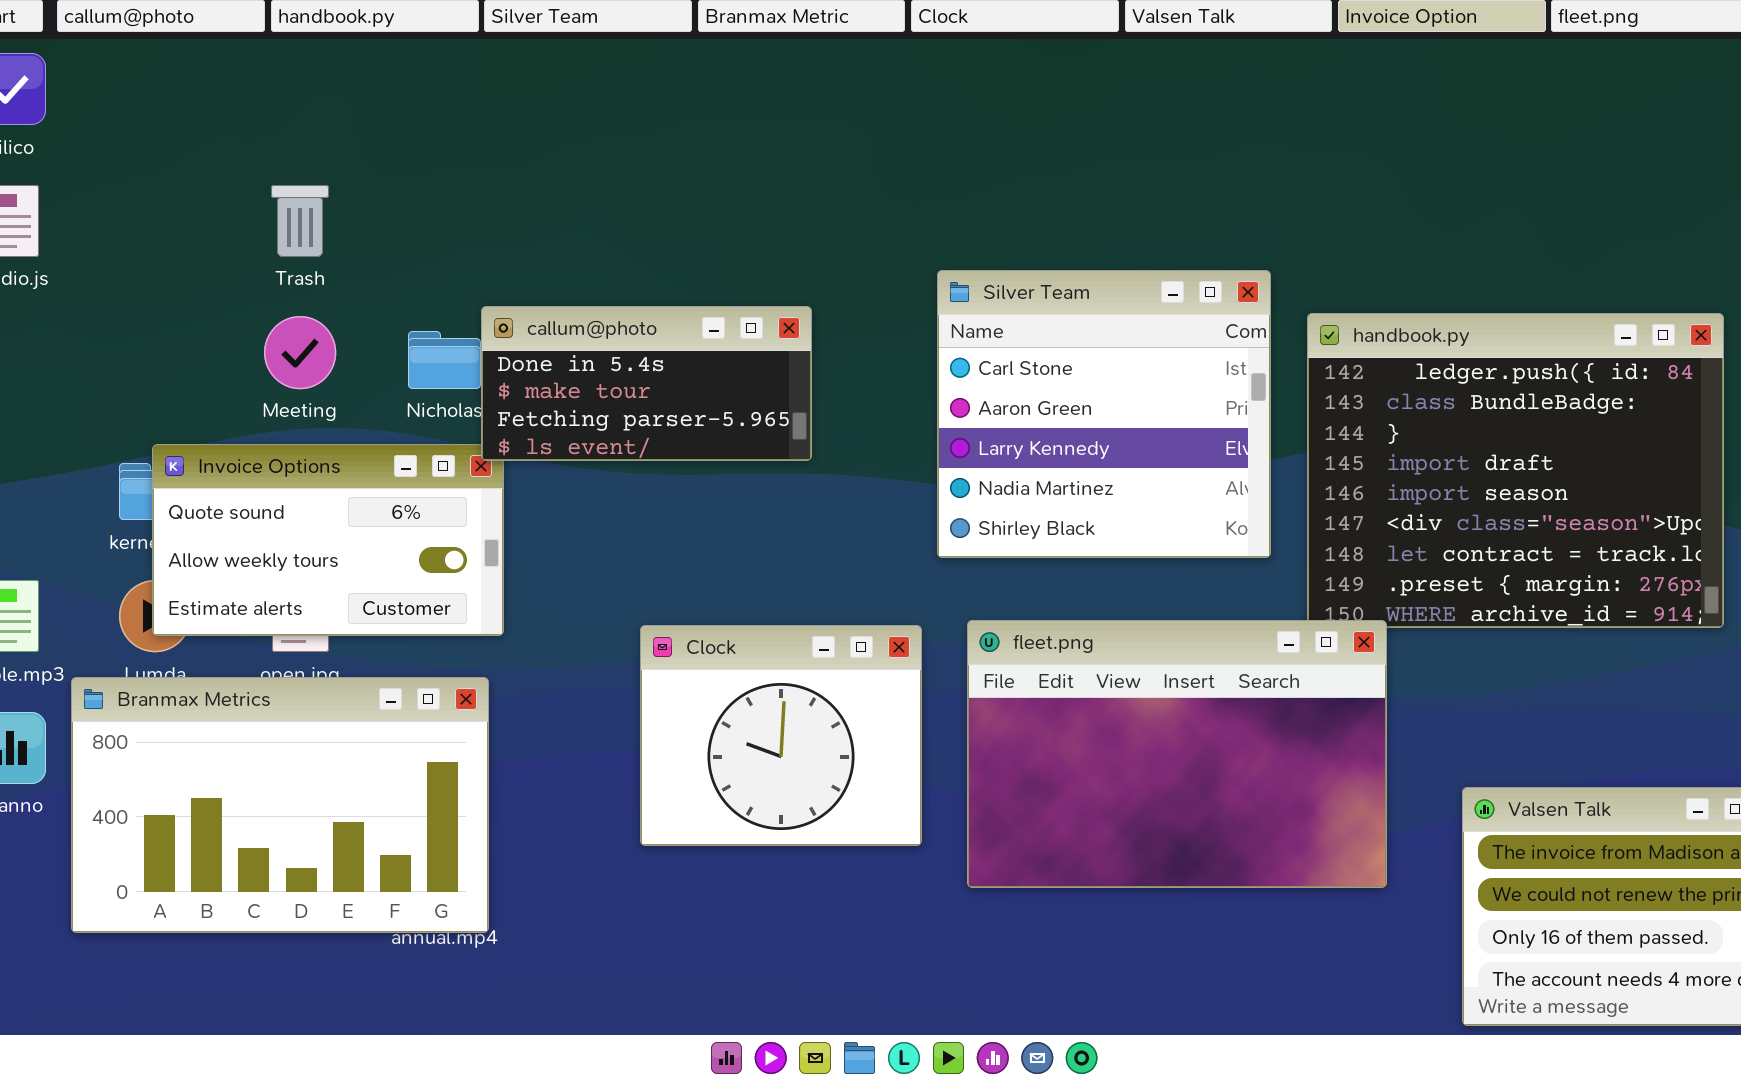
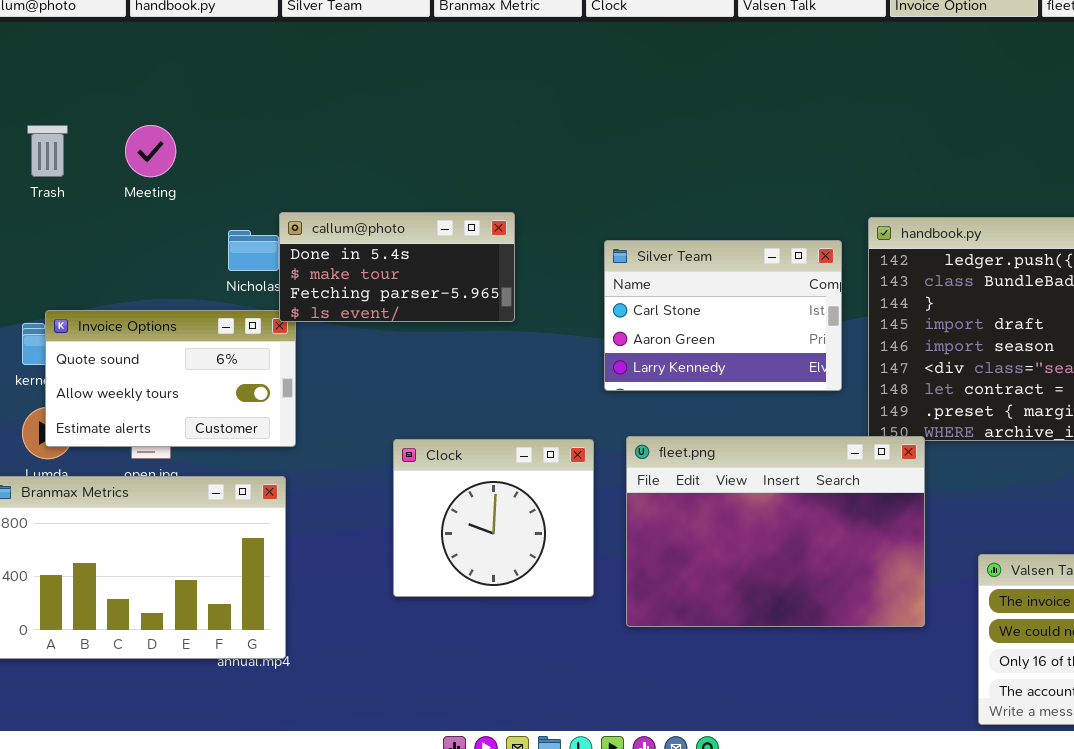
Trash: [271,185,329,257] -> [27,125,68,177], moved
Silver Team: [937,270,1271,558] -> [604,240,842,391], resized
Meeting: [264,316,336,389] -> [125,125,176,177], moved

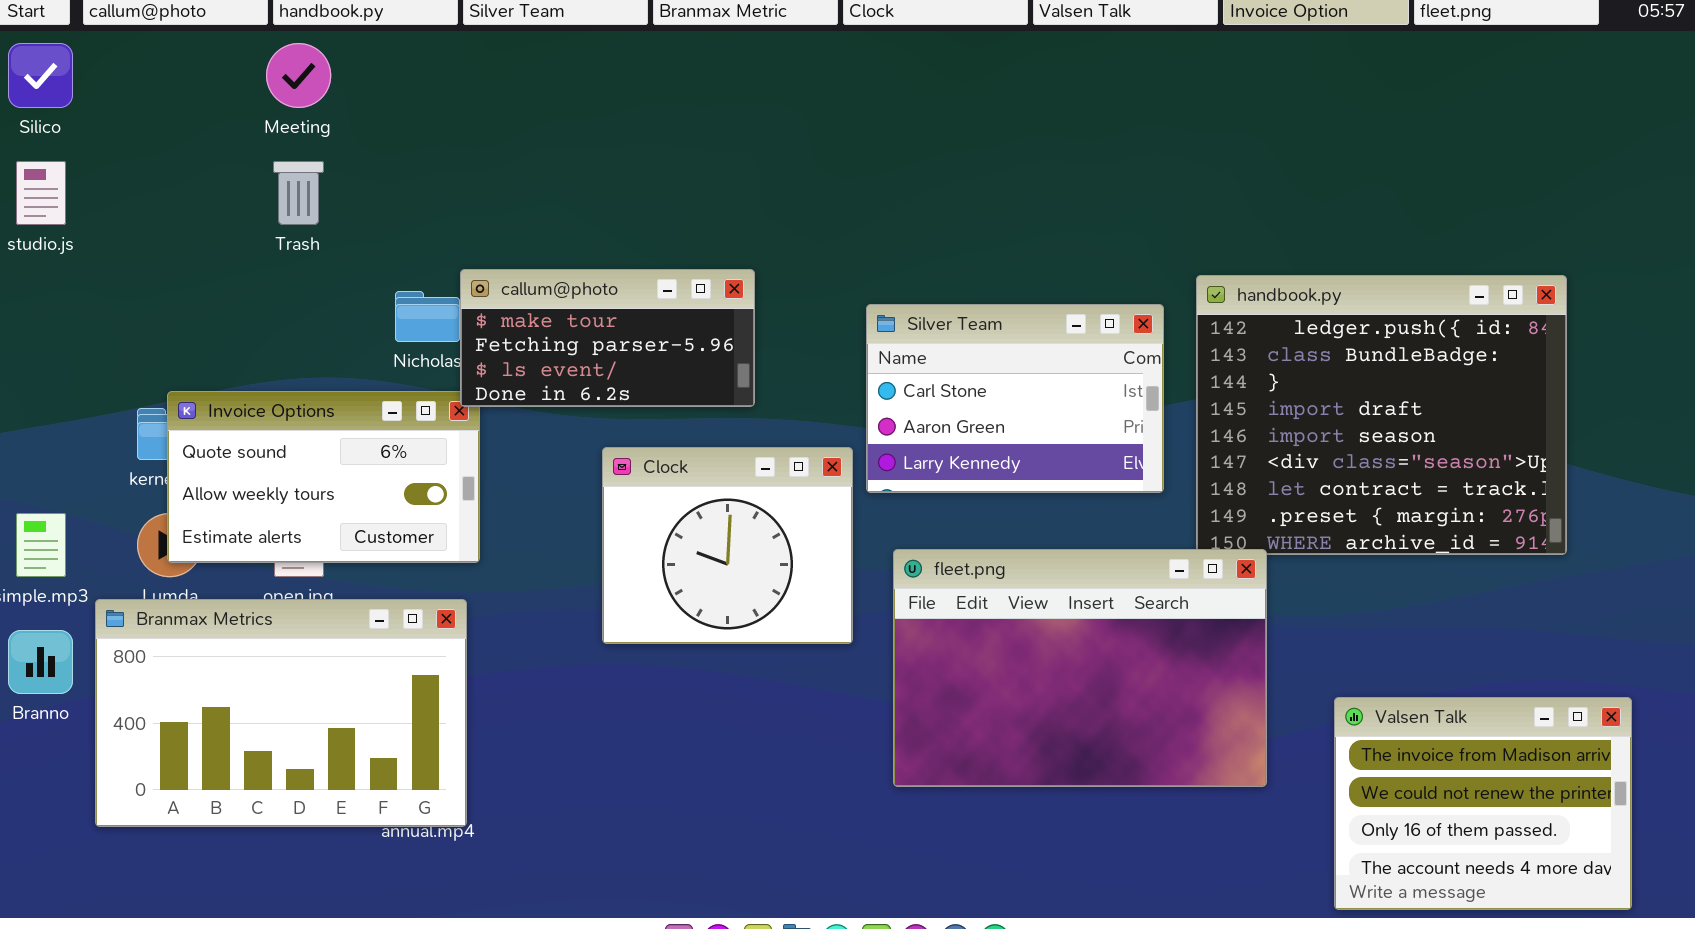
Trash: [27,125,68,177] -> [273,161,324,225], moved
Meeting: [125,125,176,177] -> [266,43,331,108], moved
callum@photo: [279,212,515,322] -> [460,269,755,407], scrolled down 1 row
Clock: [393,439,594,597] -> [602,447,853,644], moved

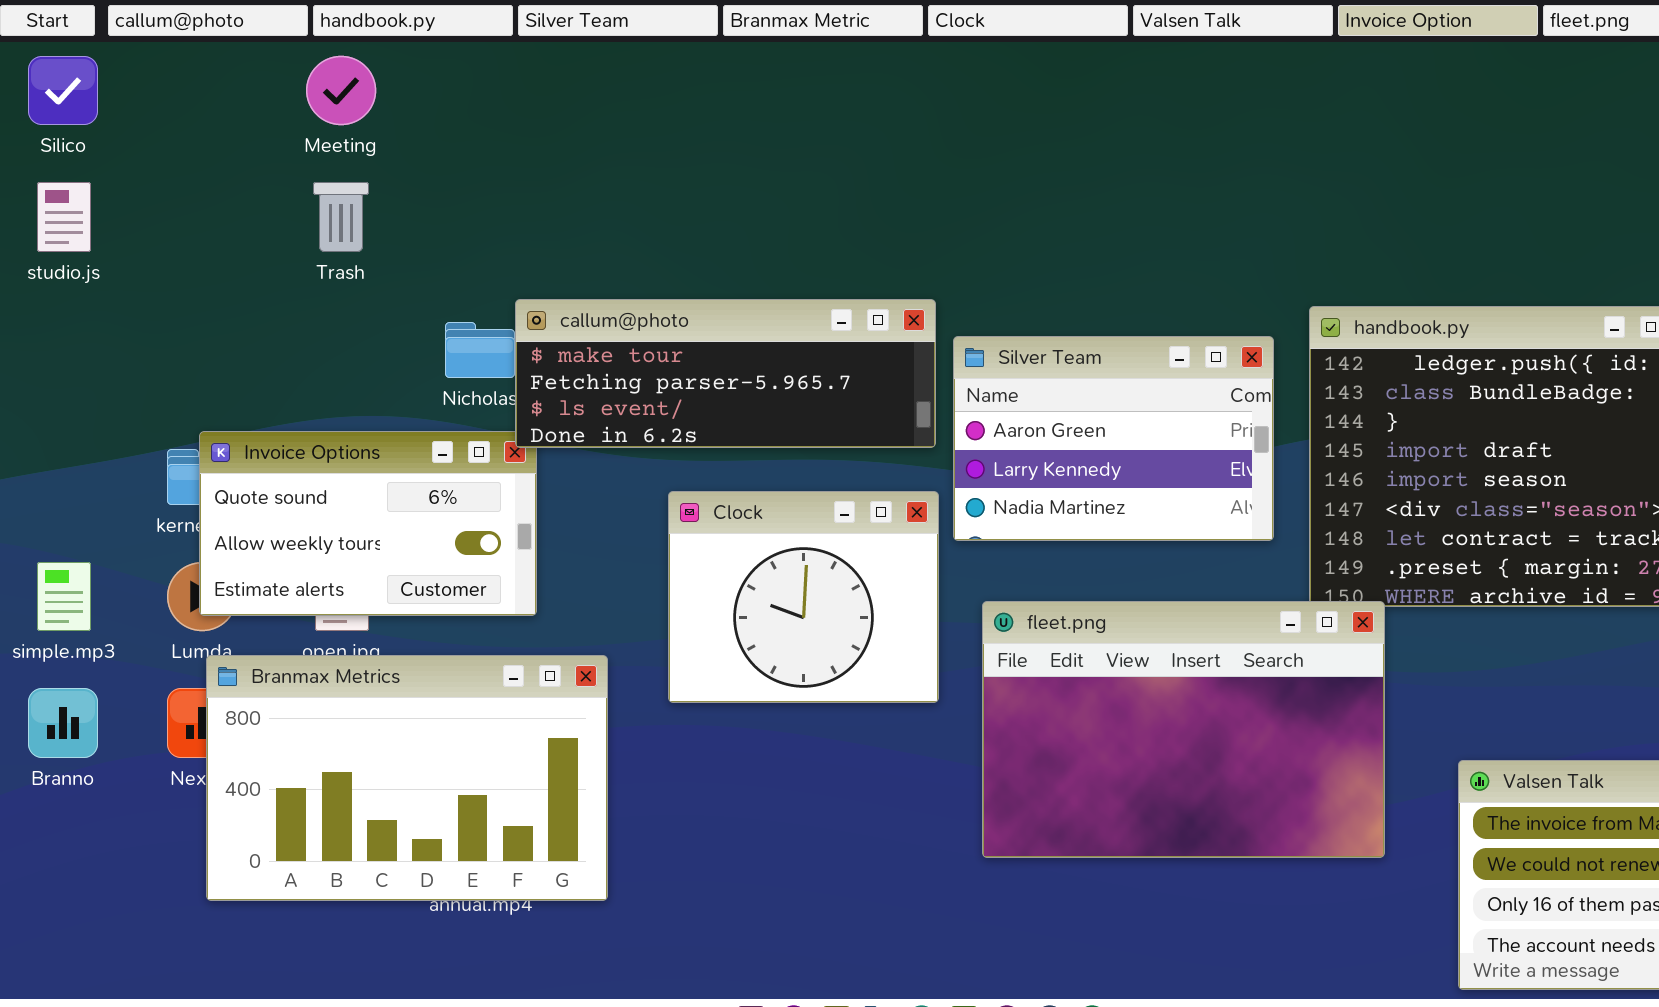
callum@photo: [460,269,755,407] -> [515,299,936,448], resized
Silver Team: [866,304,1164,493] -> [953,336,1274,541], scrolled down 1 row
Branmax Metrics: [95,599,467,827] -> [206,655,608,901], moved

